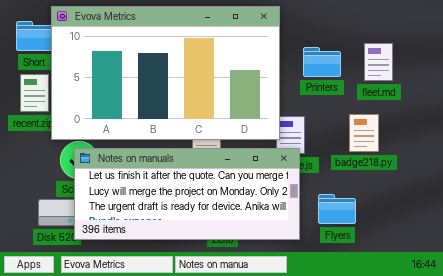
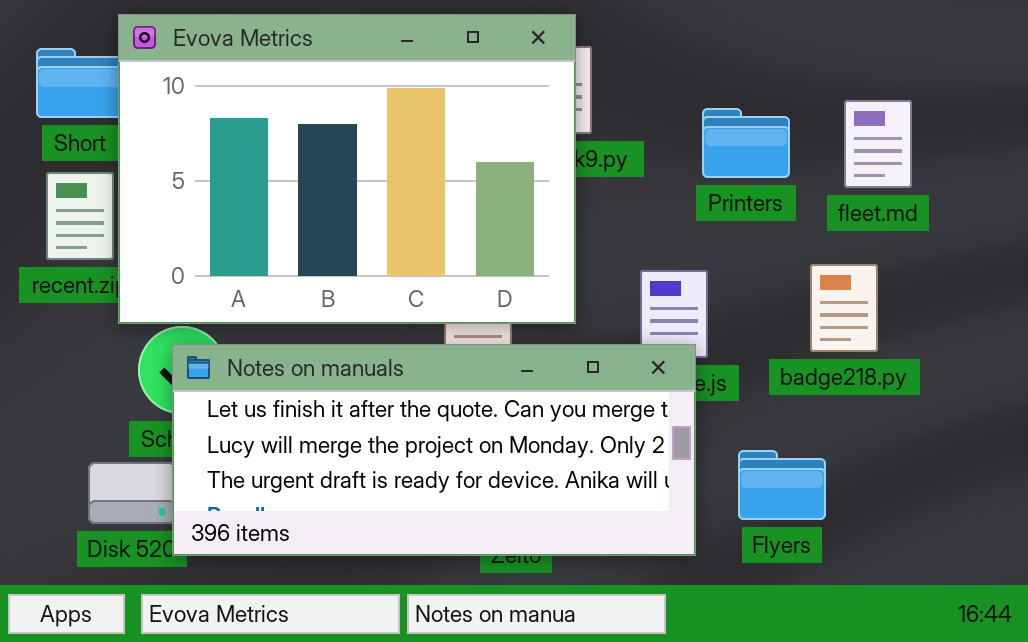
Evova Metrics: [51,6,280,140] -> [118,14,576,324], resized

